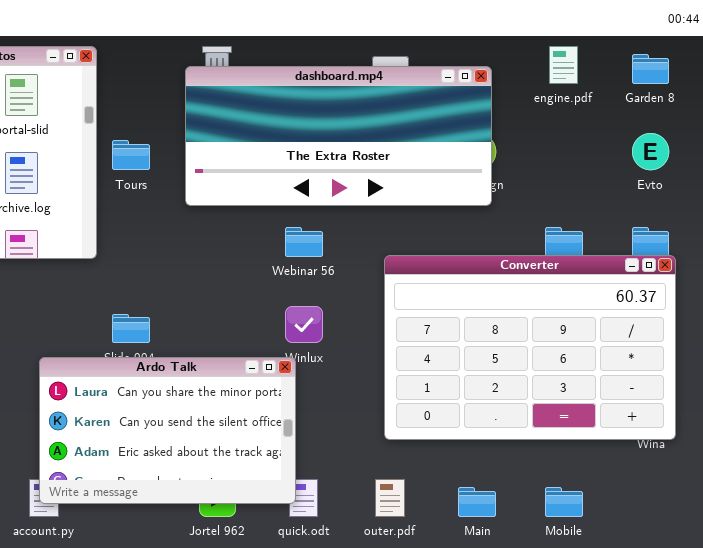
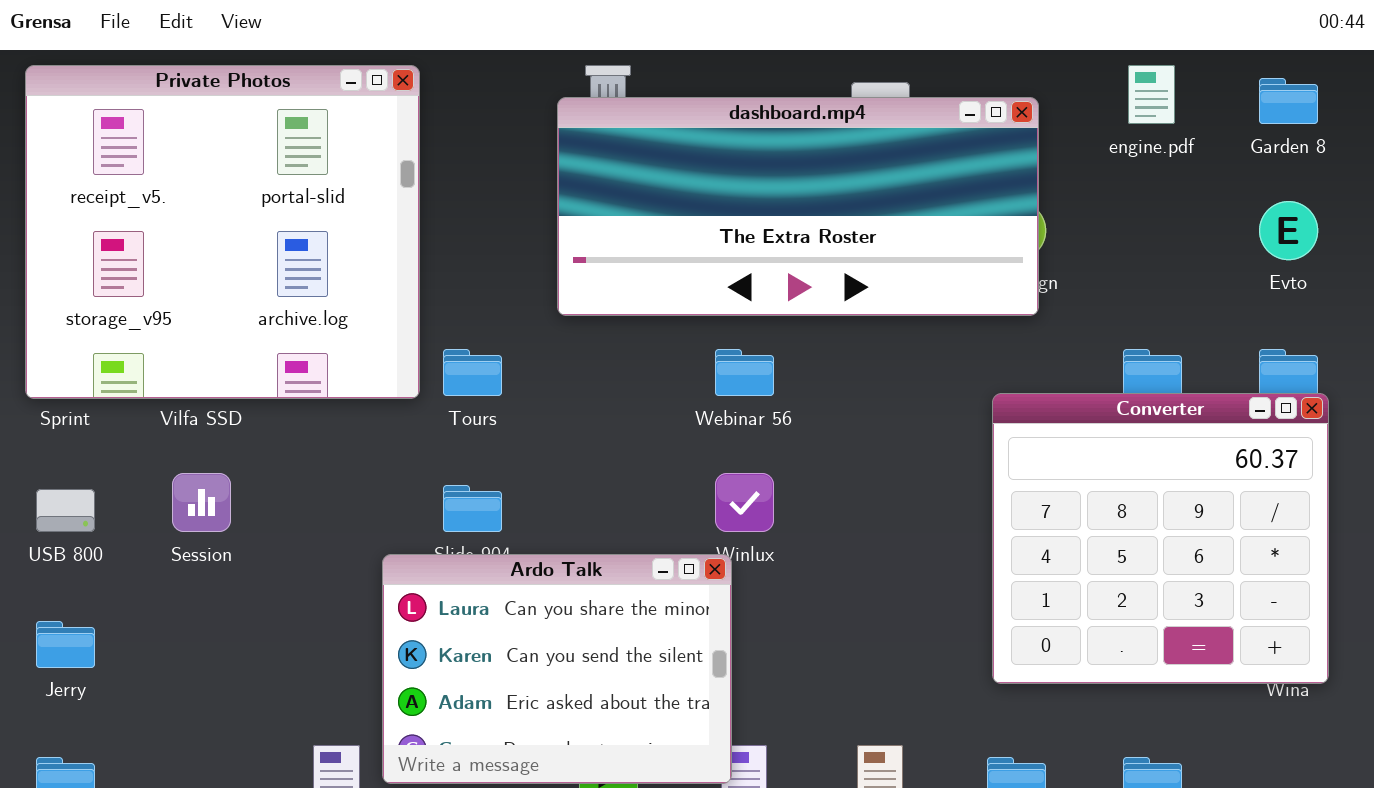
Tours: [112,140,150,170] -> [443,349,502,396], moved
Converter: [384,255,676,440] -> [992,393,1329,684], resized
Ardo Talk: [39,357,296,504] -> [382,554,732,784], resized

